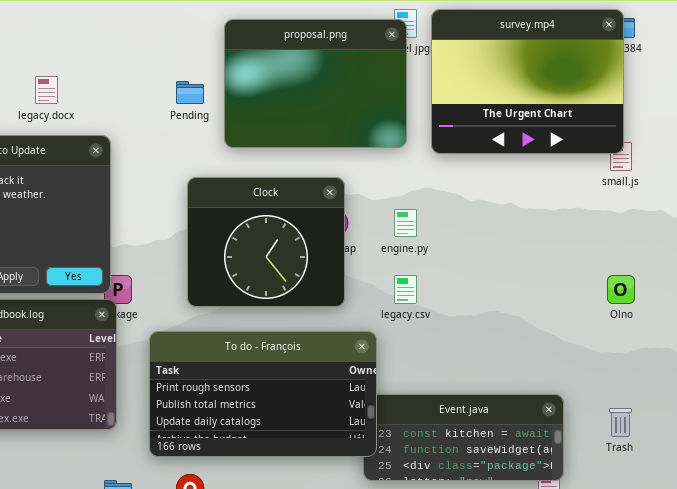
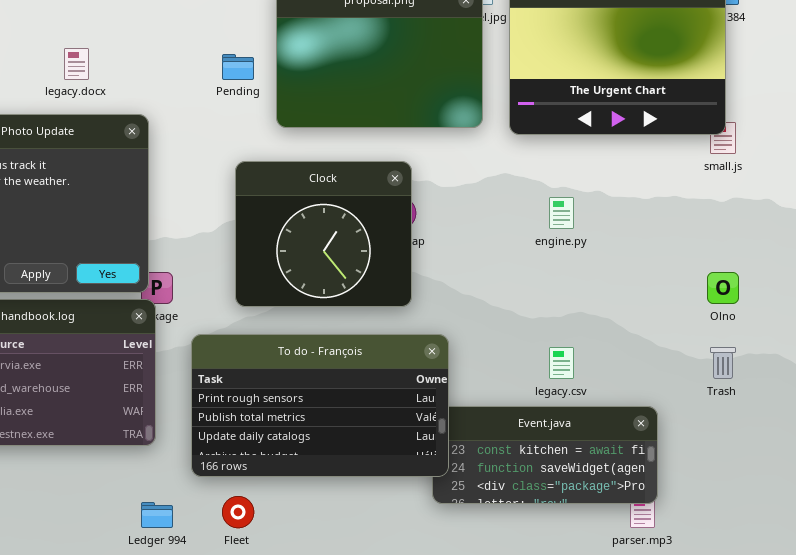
engine.py: [394,209,417,237] -> [549,197,574,229], moved
legacy.csv: [394,275,417,304] -> [549,347,574,379], moved
Trash: [609,408,632,437] -> [710,347,736,379], moved

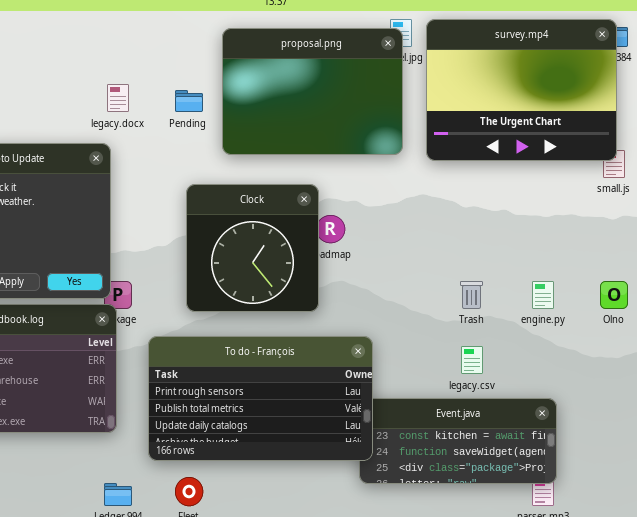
legacy.docx: [64,48,89,80] -> [107,84,129,112], moved
Clock: [235,161,412,307] -> [186,184,319,312], resized
engine.py: [549,197,574,229] -> [532,281,554,309], moved
Trash: [710,347,736,379] -> [460,281,483,309], moved

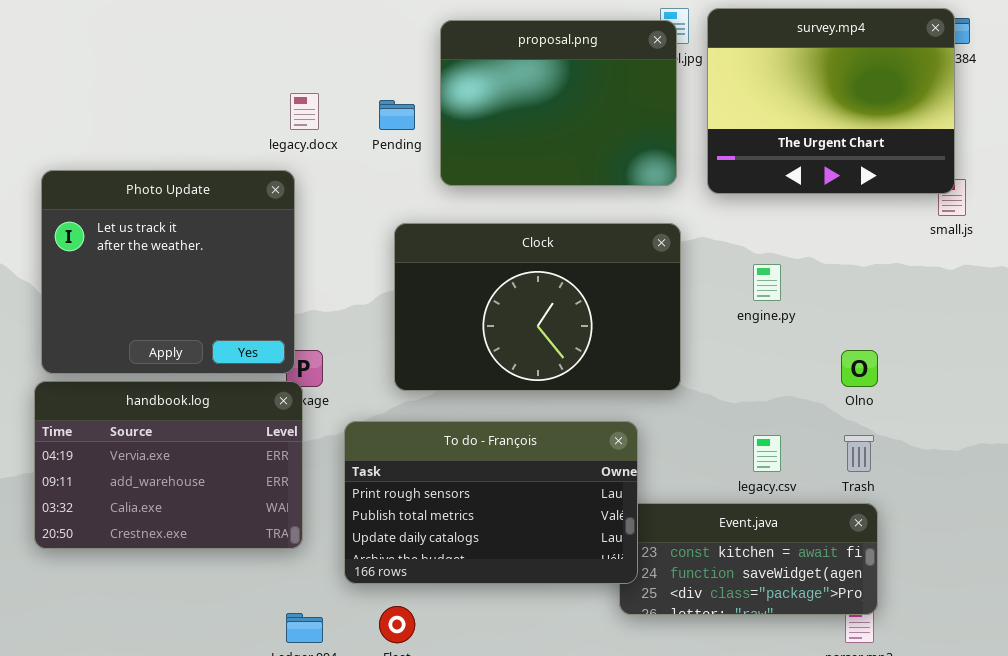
Clock: [186,184,319,312] -> [394,223,681,391], resized
Trash: [460,281,483,309] -> [844,435,874,472], moved
engine.py: [532,281,554,309] -> [753,264,781,301], moved
Olno: [600,281,628,309] -> [841,350,878,387], moved

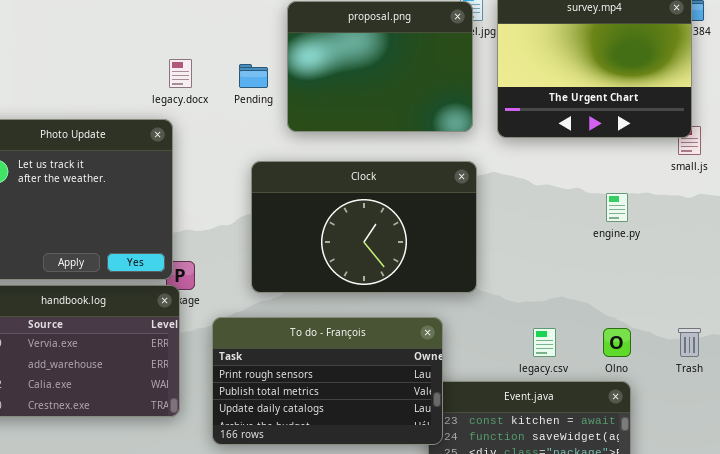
engine.py: [753,264,781,301] -> [606,193,628,222], moved
Olno: [841,350,878,387] -> [603,328,631,357], moved
Trash: [844,435,874,472] -> [678,328,701,357], moved

